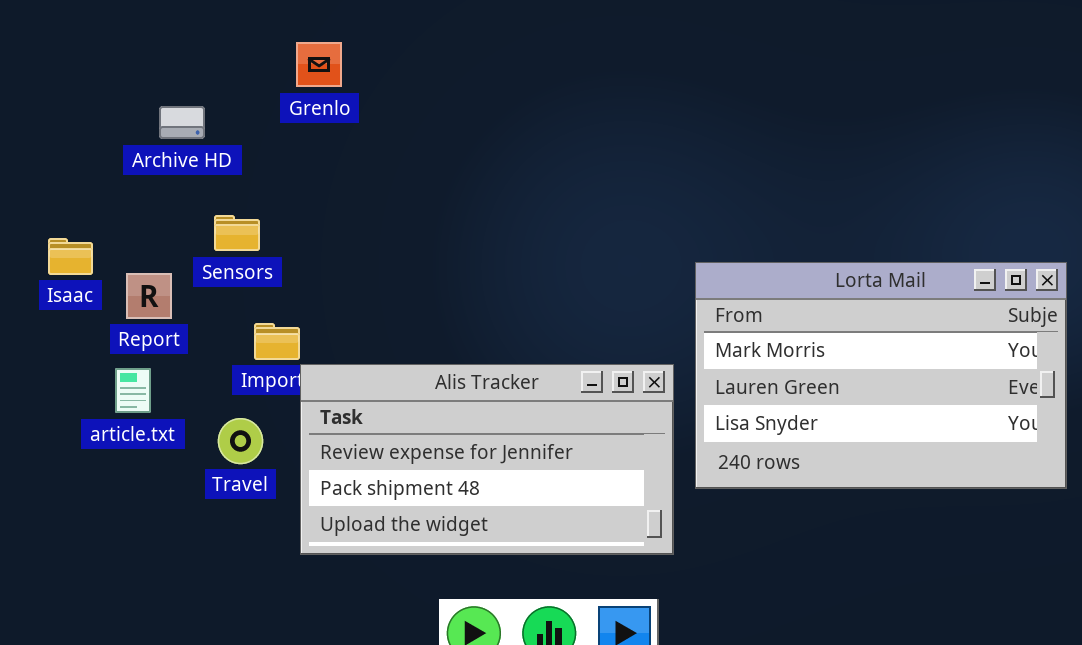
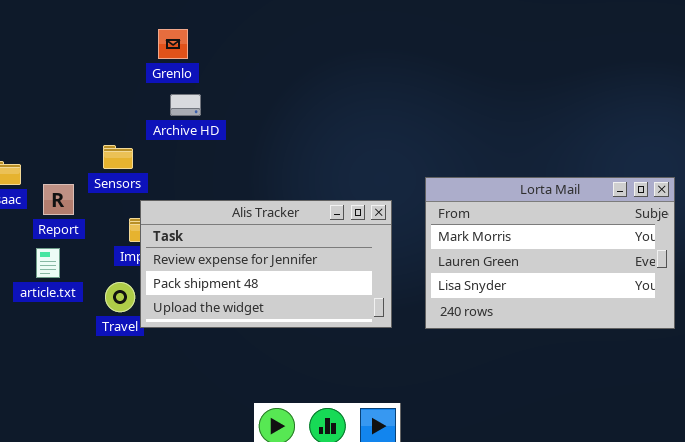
Archive HD: [159,106,205,139] -> [170,94,201,116], moved
Alis Tracker: [300,364,674,555] -> [140,200,392,328], moved

